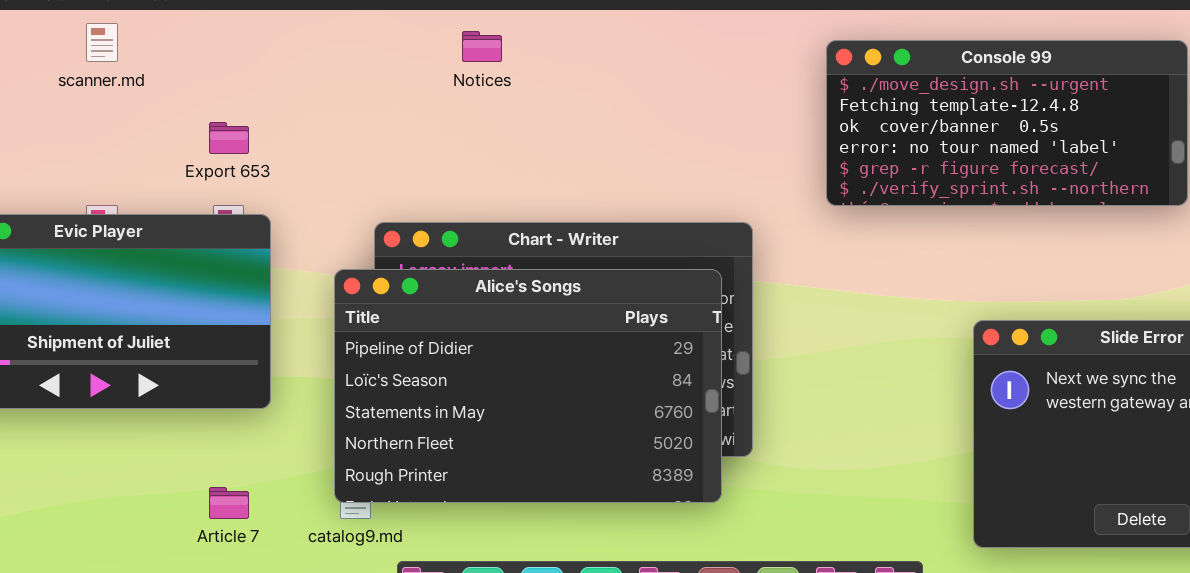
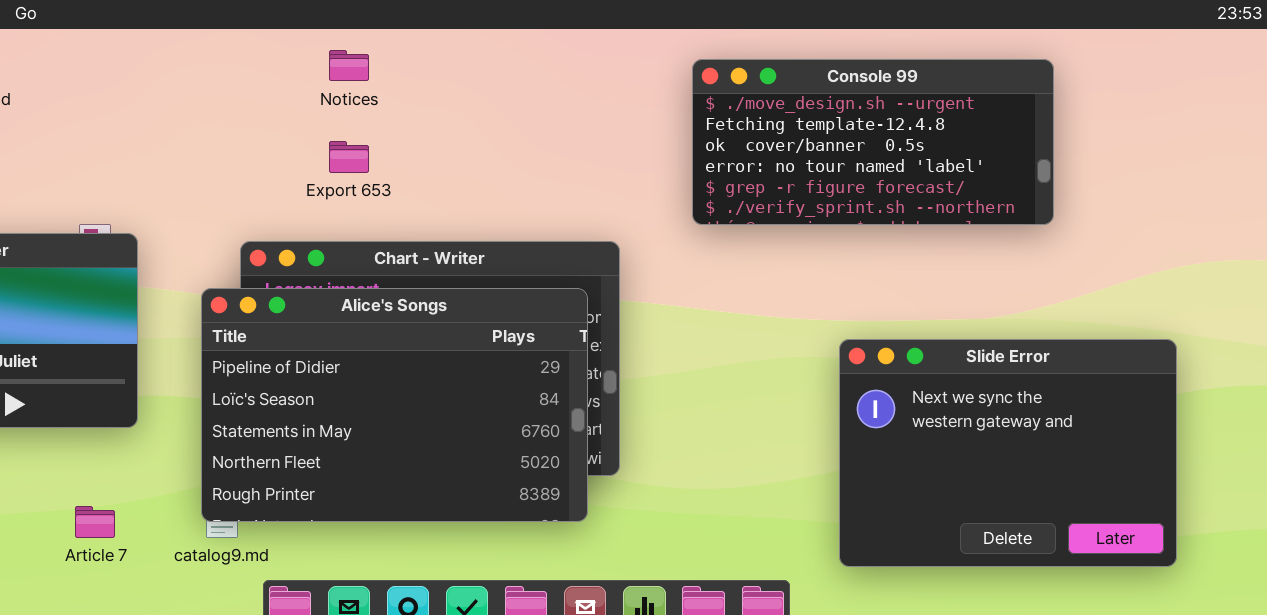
Export 653: [209,122,249,154] -> [329,141,369,173], moved

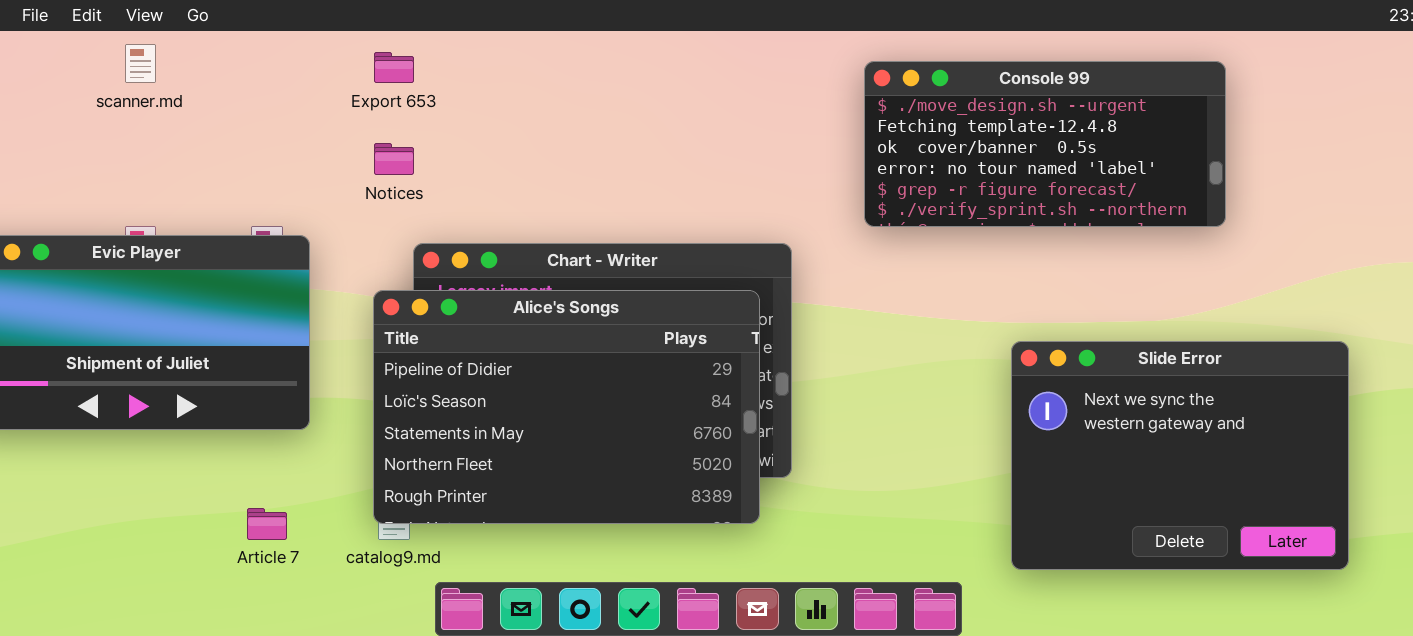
Notices: [329,50,369,81] -> [374,143,414,175], moved
Export 653: [329,141,369,173] -> [374,52,414,83], moved

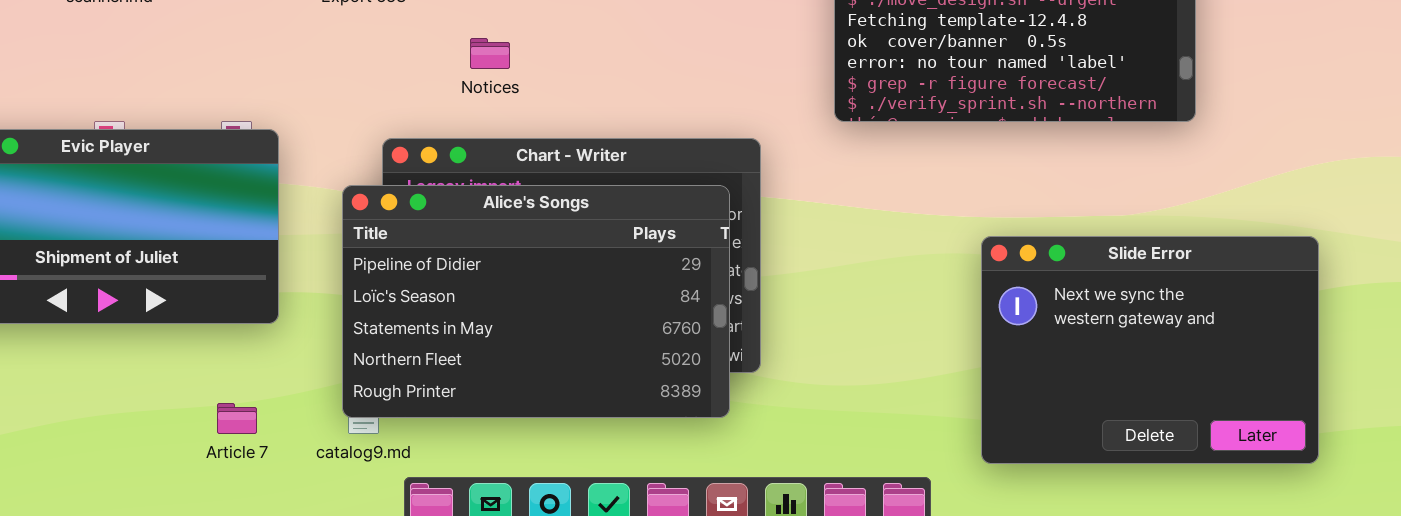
Notices: [374,143,414,175] -> [470,38,510,69], moved

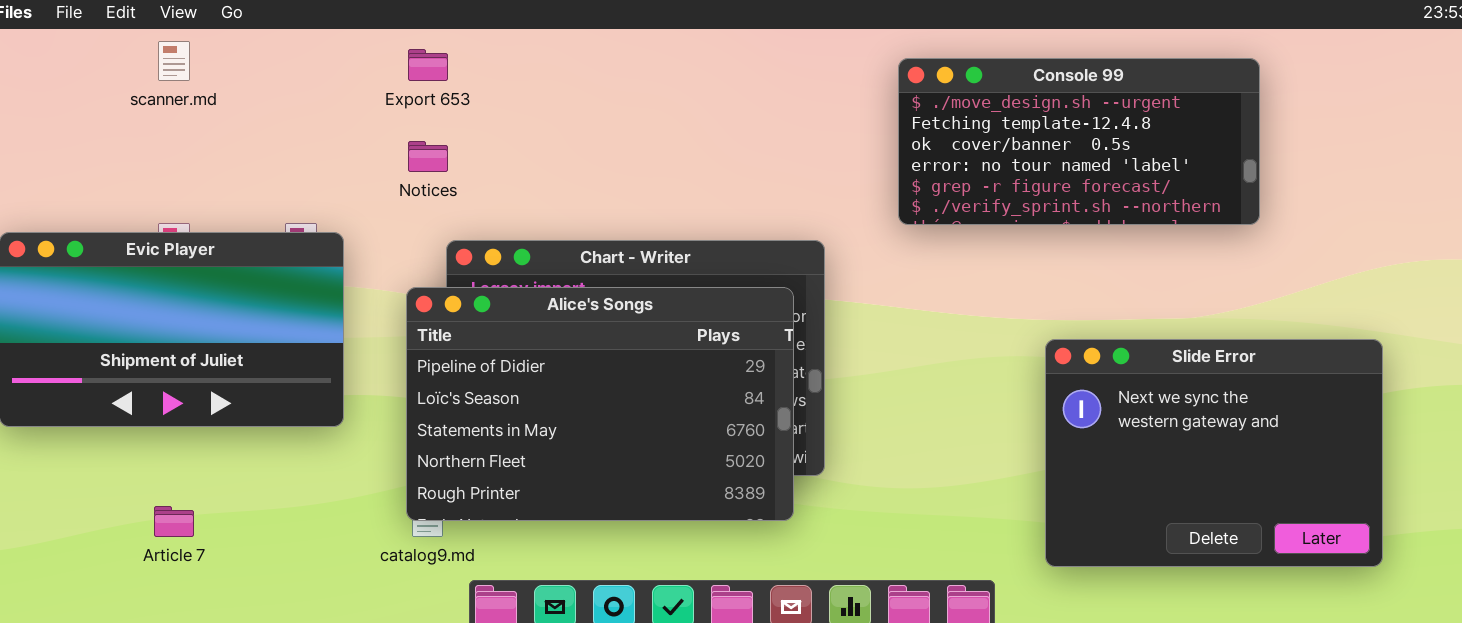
Notices: [470,38,510,69] -> [408,141,448,172], moved
Article 7: [217,403,257,434] -> [154,506,194,537], moved

